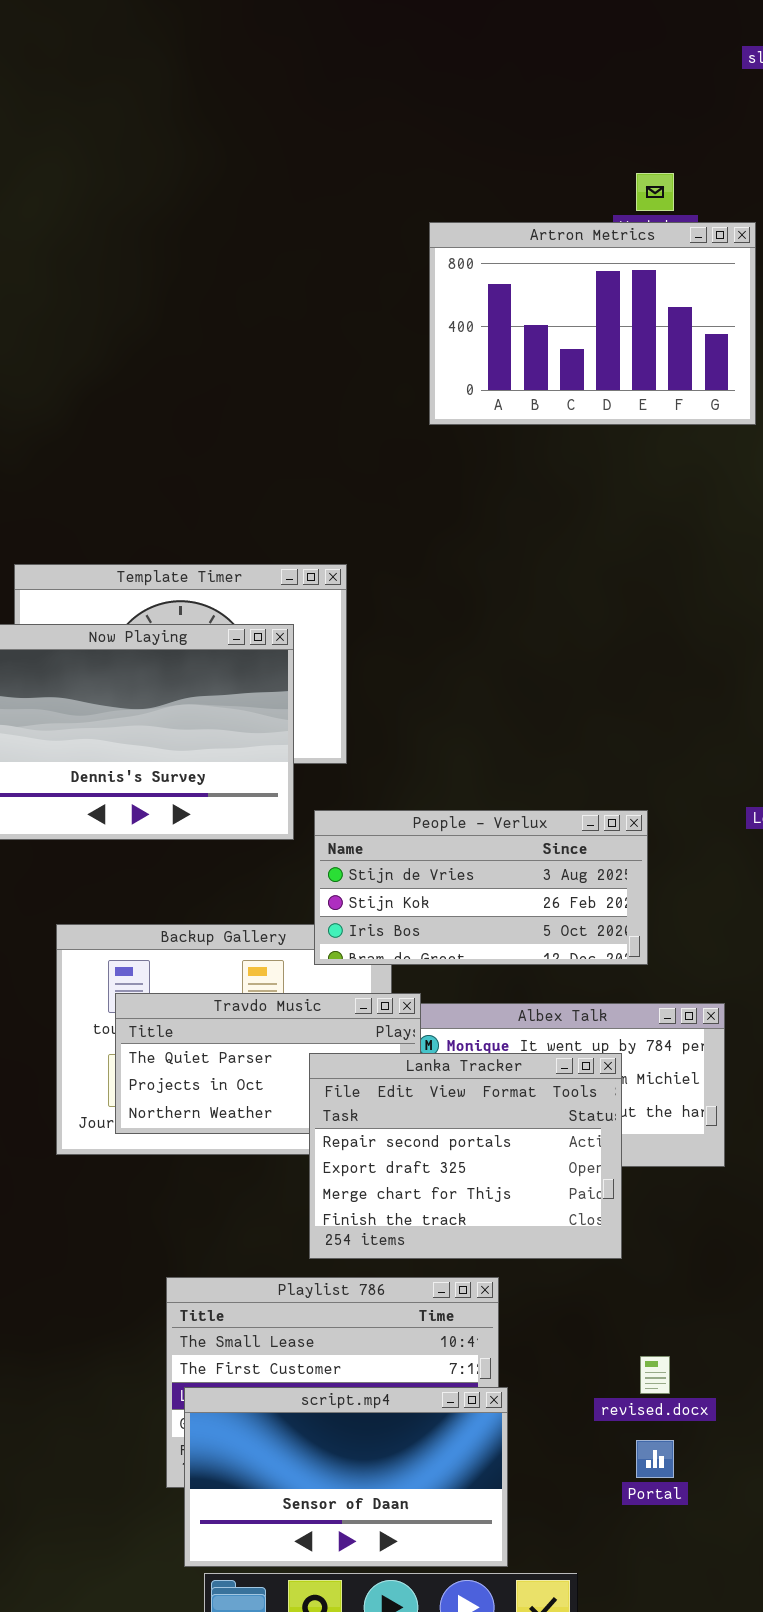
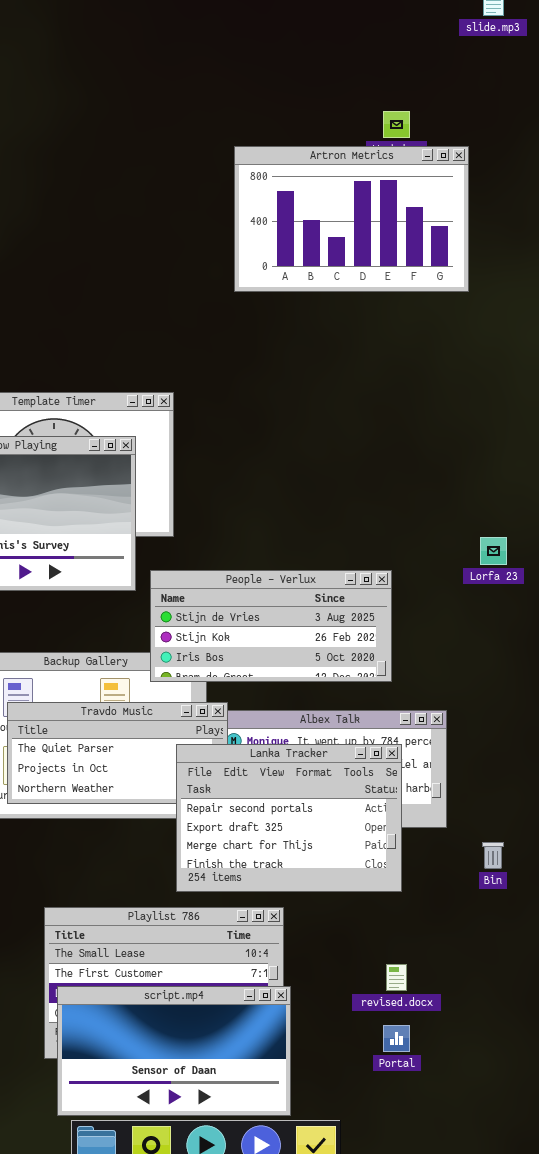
Lanka Tracker: [309,1053,622,1259] -> [176,744,402,892], moved

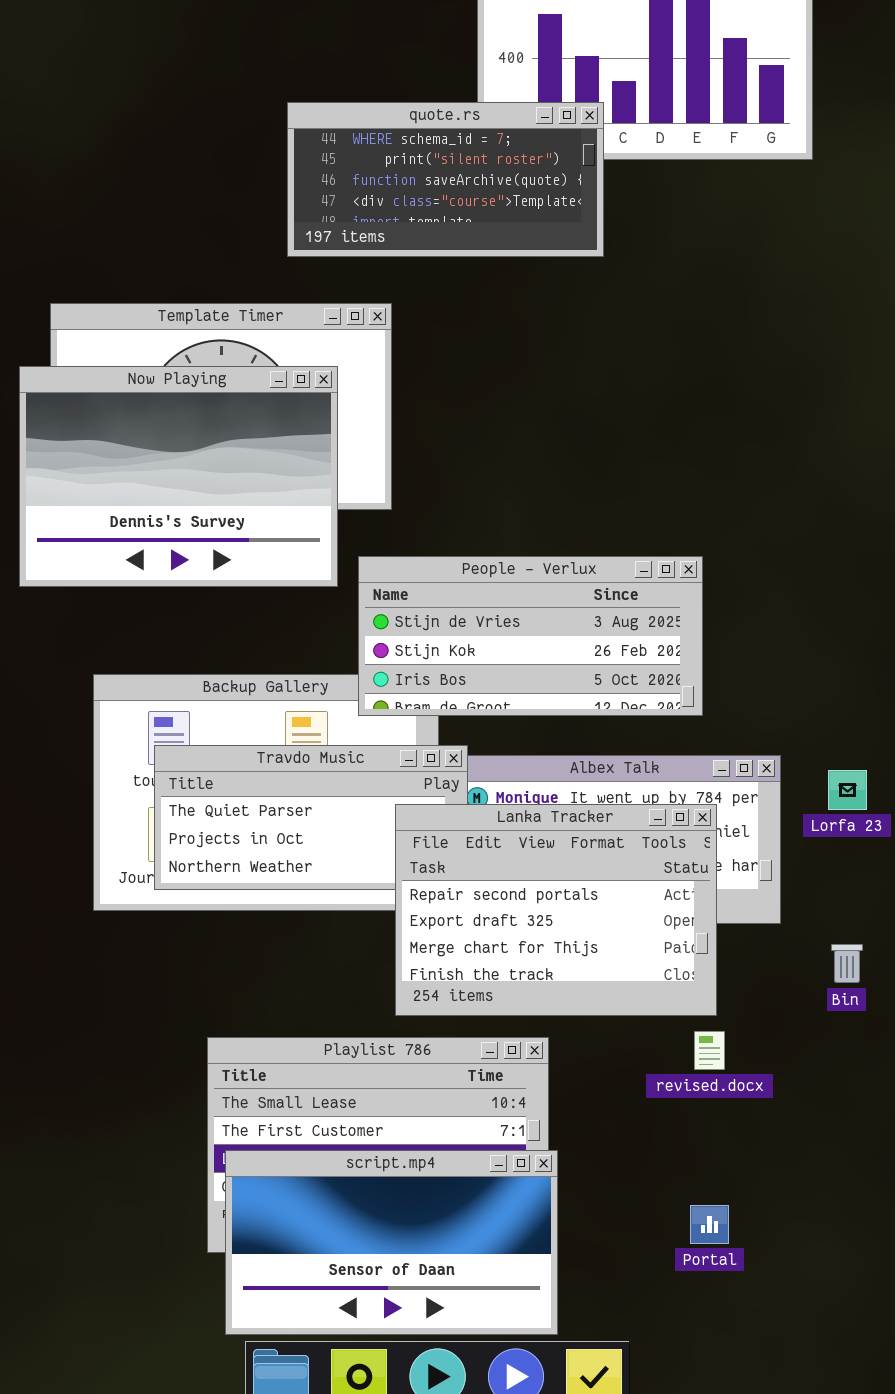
quote.rs: none -> [287,102,604,257], opened
Lorfa 23: [480,537,507,565] -> [828,770,867,810], moved
revised.docx: [386,964,407,991] -> [694,1031,725,1070], moved

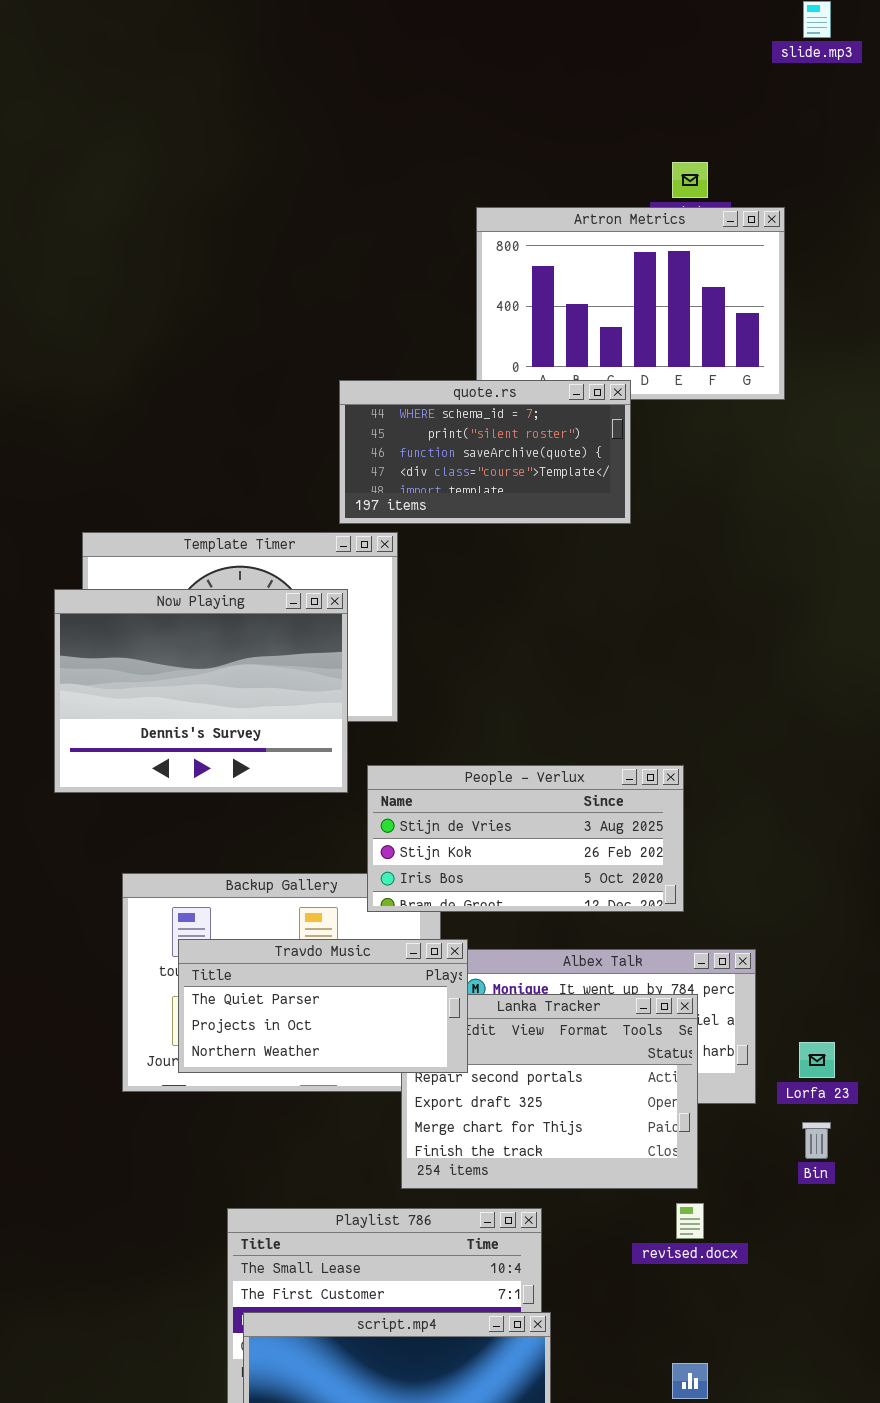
quote.rs: [287,102,604,257] -> [339,380,631,524], moved
Travdo Music: [154,745,468,890] -> [178,939,468,1073], raised
Lorfa 23: [828,770,867,810] -> [799,1042,835,1078], moved

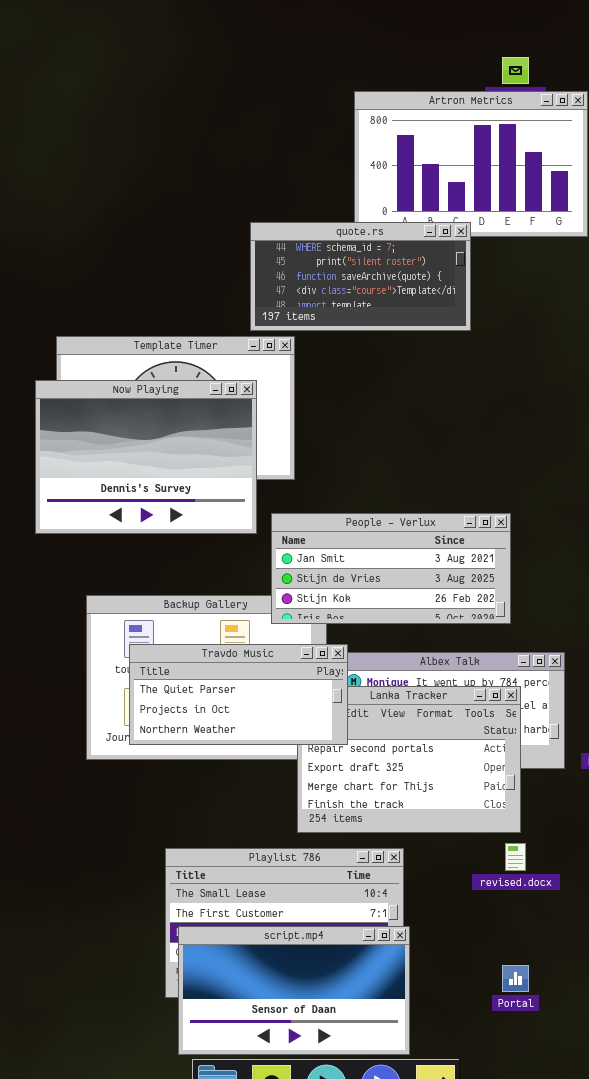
People - Verlux: [367,765,684,912] -> [271,513,511,624], scrolled up 1 row

